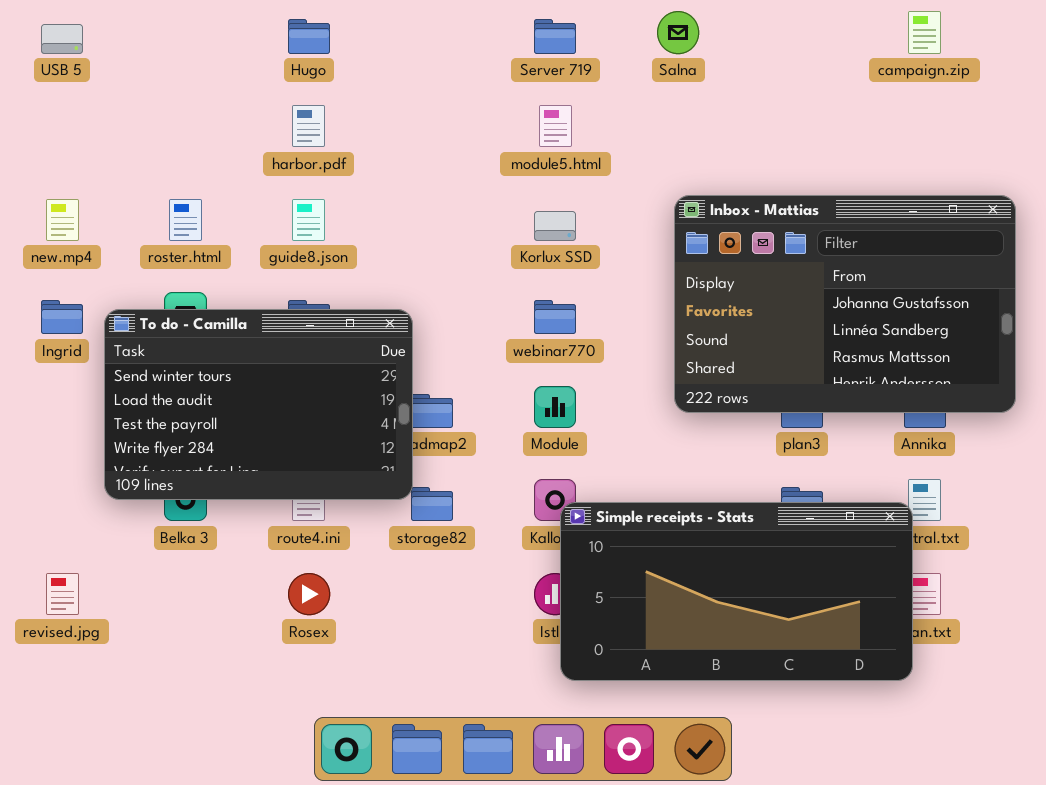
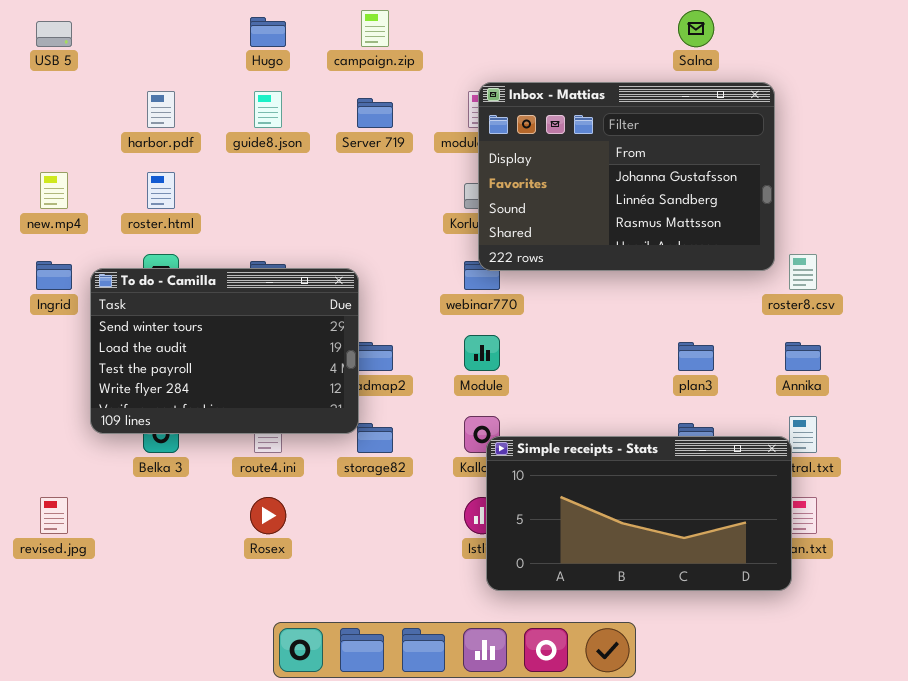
Salna: [657,11,699,54] -> [678,10,714,47], moved
campaign.zip: [908,11,941,54] -> [361,10,389,47], moved
Server 719: [534,19,576,54] -> [357,98,393,128], moved
harbor.pdf: [292,105,325,147] -> [147,91,175,128], moved
Inbox - Mattias: [674,195,1016,413] -> [478,82,775,271], moved
guide8.json: [292,199,325,241] -> [254,91,282,128], moved

